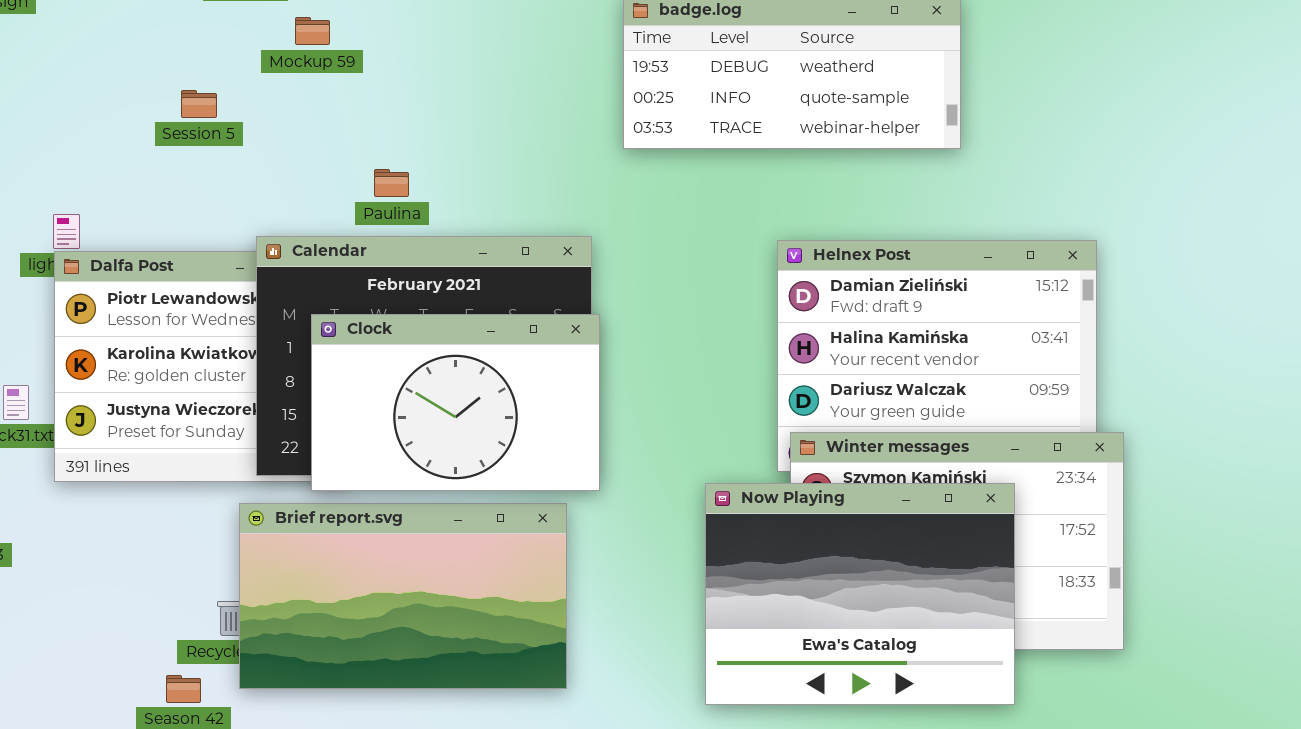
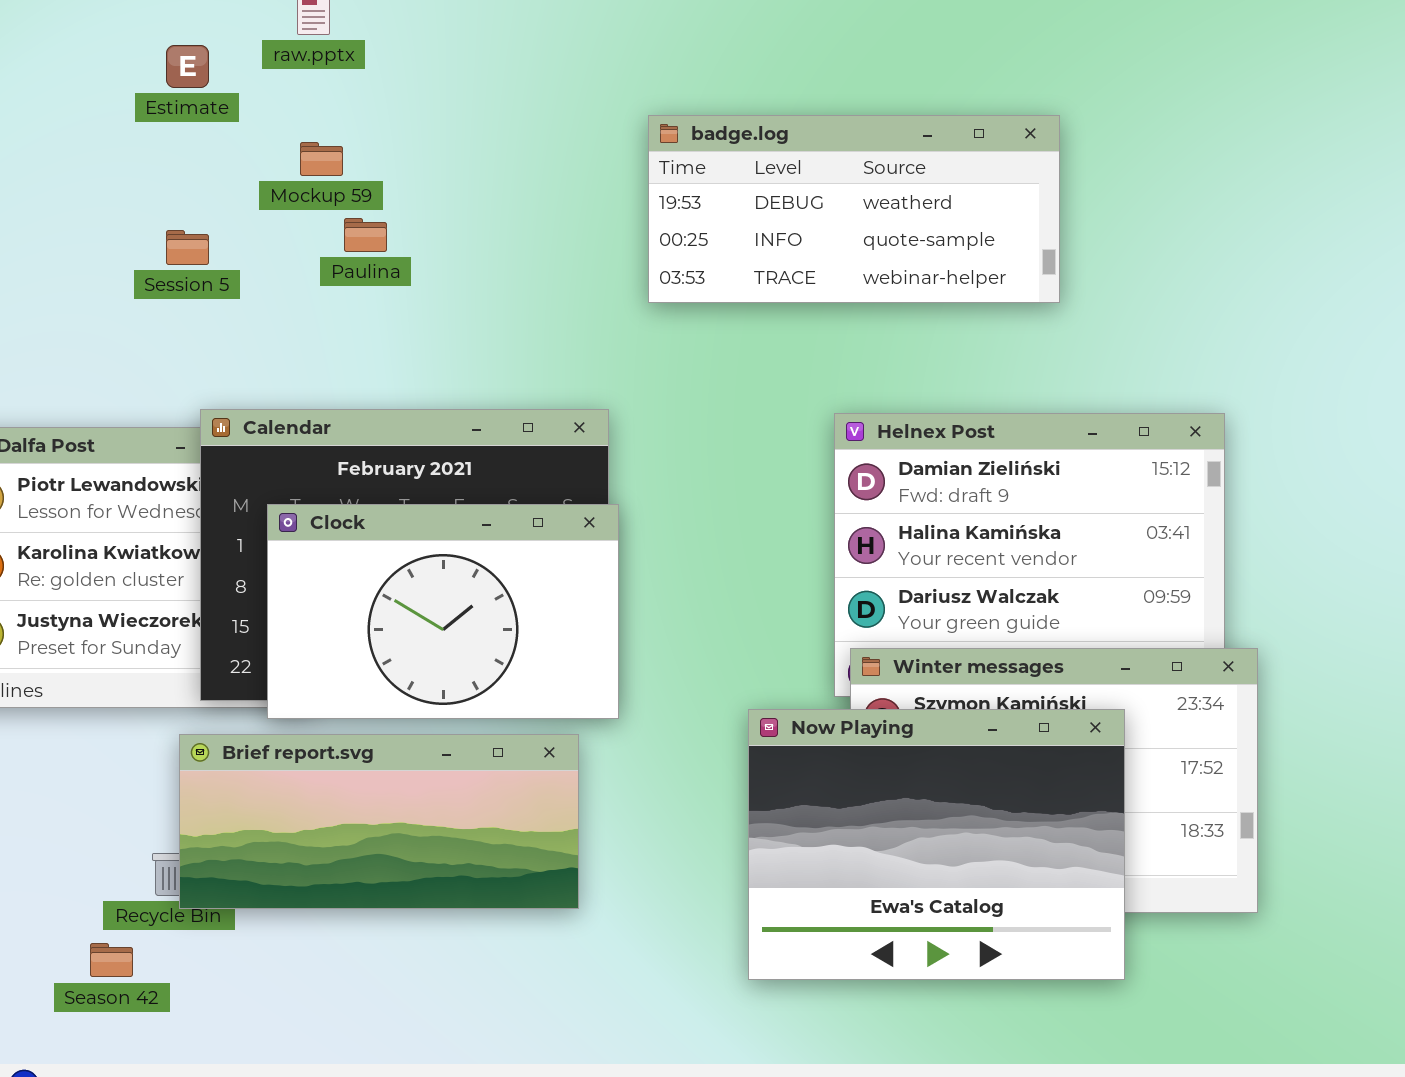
Mockup 59: [295,17,330,45] -> [300,142,343,176], moved
Session 5: [181,90,217,118] -> [166,230,209,265], moved
Paulina: [374,169,409,197] -> [344,218,387,252], moved
Brief report.svg: [239,503,567,689] -> [179,734,579,909], resized

